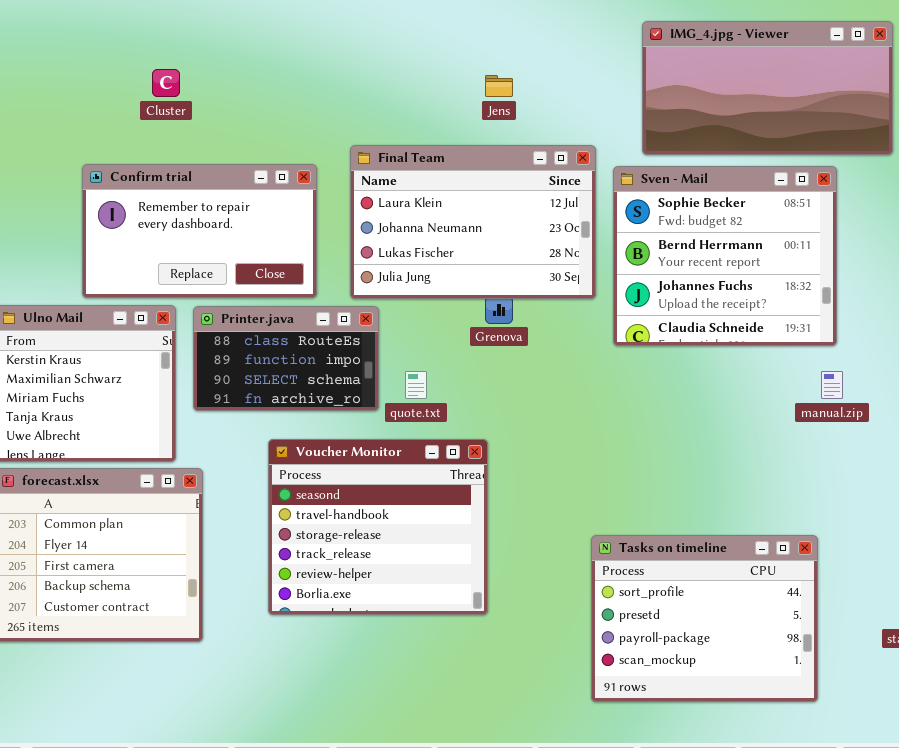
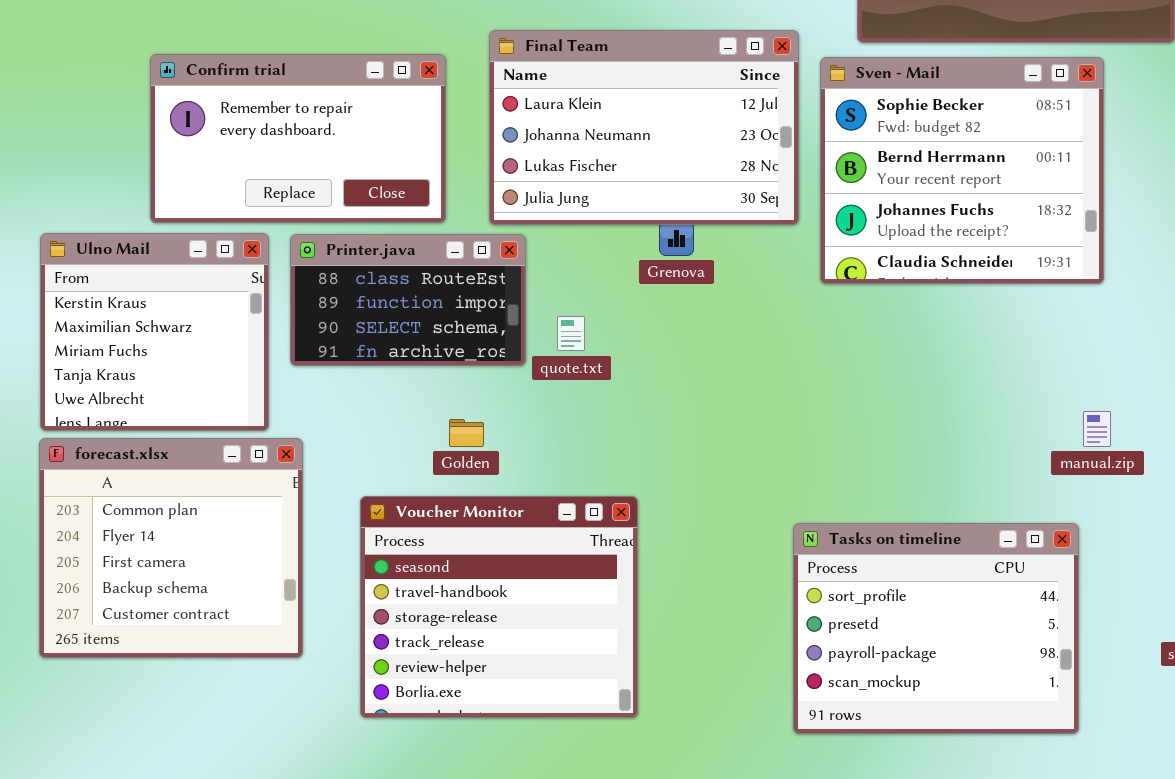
manual.zip: [821,371,843,399] -> [1083,411,1111,447], moved
Voucher Monitor: [268,439,488,615] -> [360,496,638,718], moved

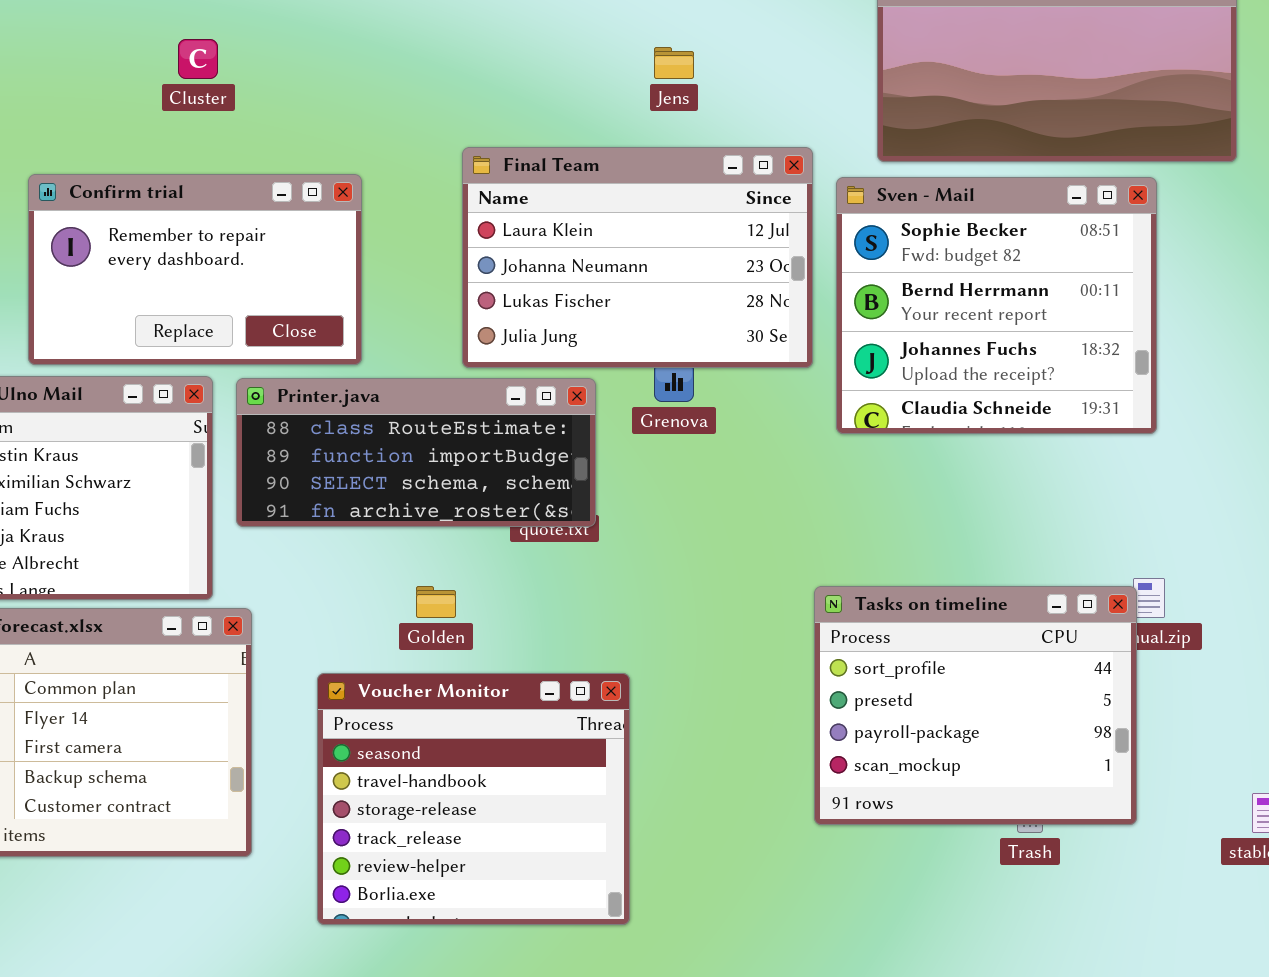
Confirm trial: [150,54,446,223] -> [28,174,362,365], moved
Printer.java: [290,234,526,366] -> [236,378,596,527], resized
Tasks on timeline: [793,523,1079,734] -> [814,586,1137,825], moved

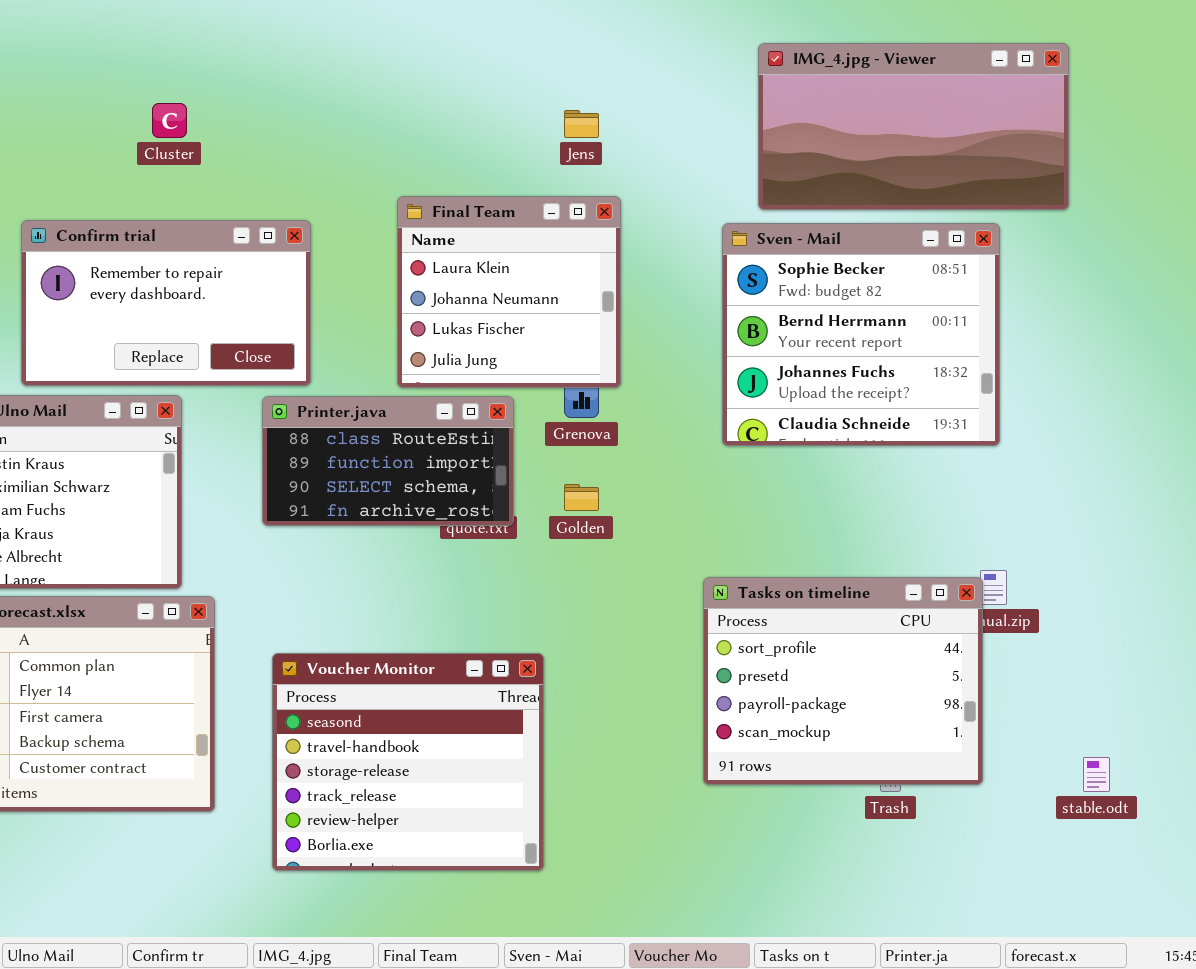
Final Team: [462,147,813,368] -> [397,196,621,388], resized
Printer.java: [236,378,596,527] -> [262,396,514,526], resized
Golden: [416,586,456,618] -> [564,484,599,511], moved

